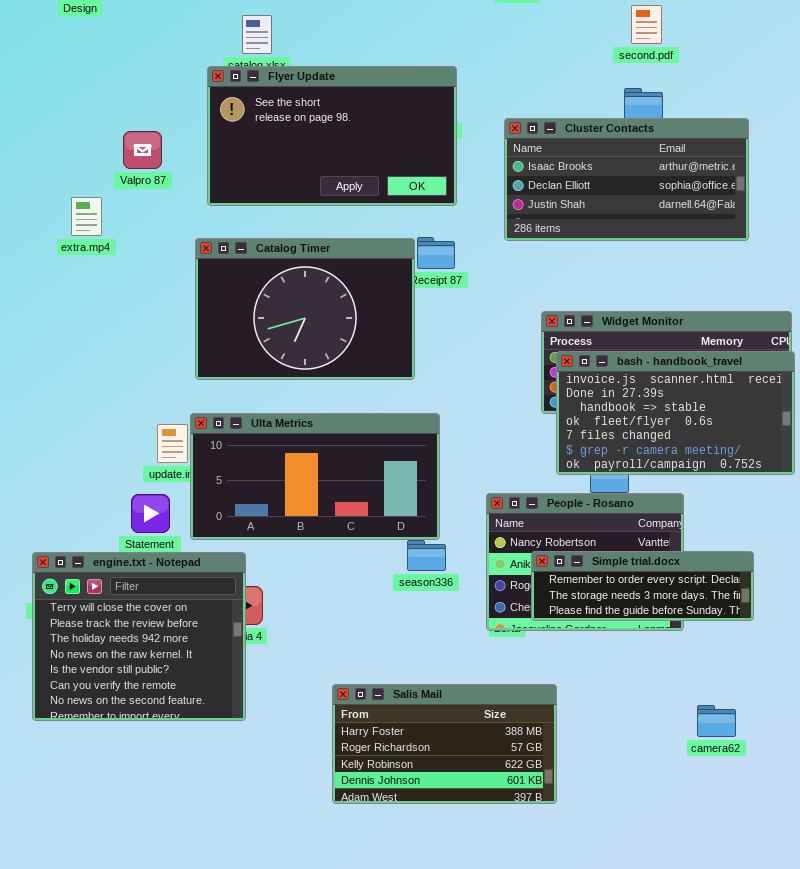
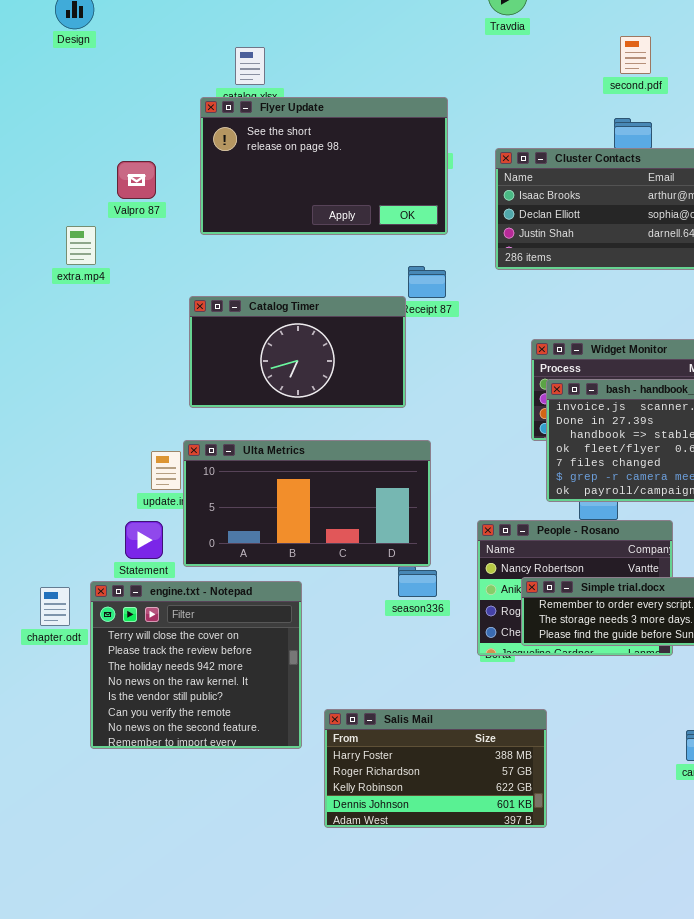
Catalog Timer: [195,238,415,380] -> [189,296,406,408], resized
engine.txt - Notepad: [32,552,246,721] -> [90,581,302,749], moved

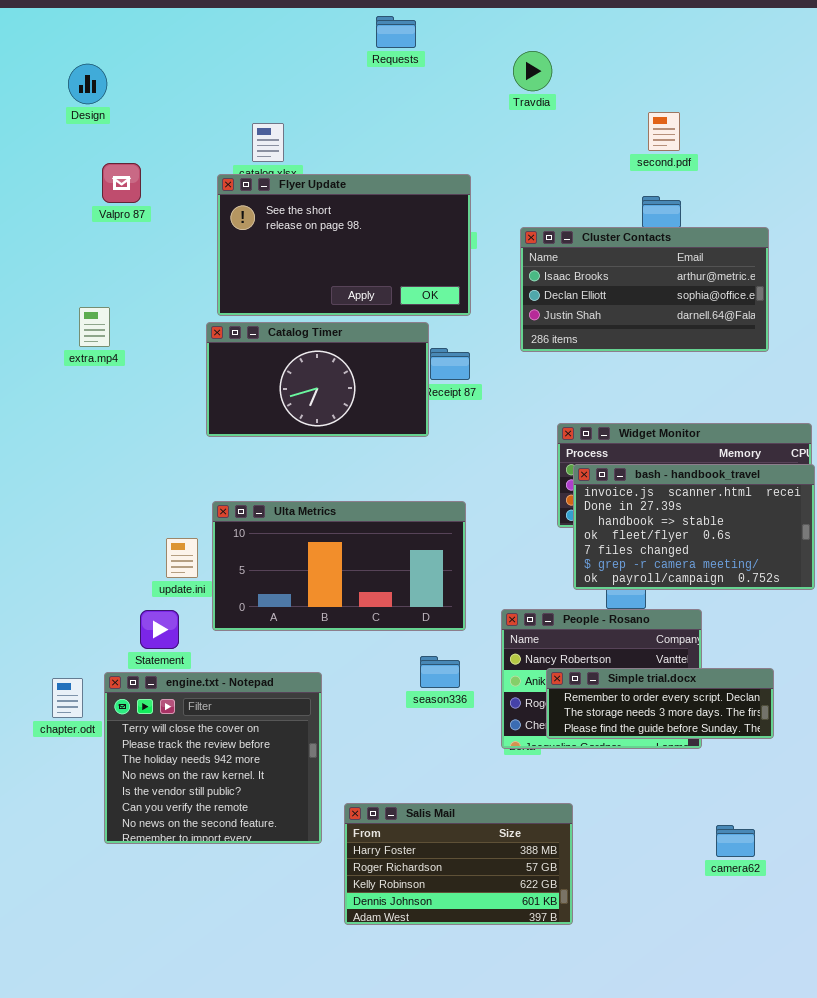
Valpro 87: [117,161,156,199] -> [102,163,141,203], moved
Catalog Timer: [189,296,406,408] -> [206,322,429,437], moved
Ulta Metrics: [183,440,431,567] -> [212,501,466,631], moved

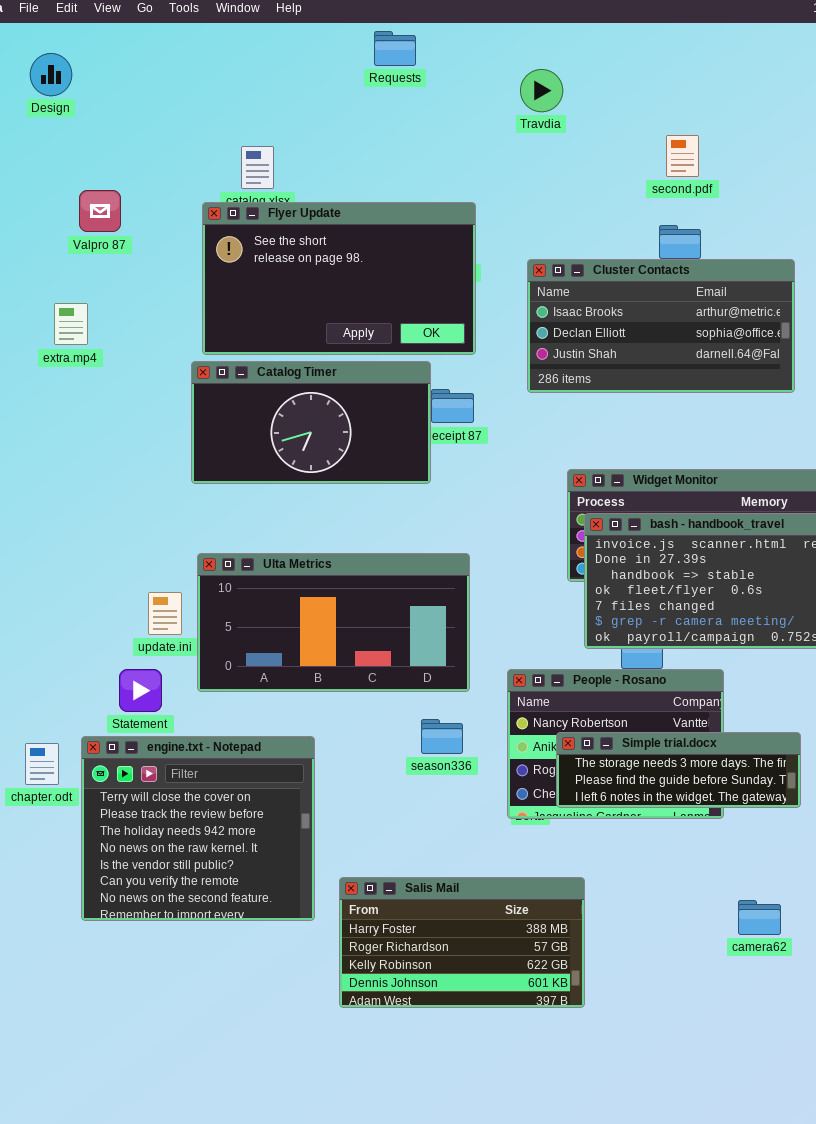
Design: [68,64,107,104] -> [30,53,72,96], moved
extra.mp4: [79,307,110,347] -> [54,303,88,345], moved
Simple trial.docx: [546,668,774,739] -> [556,732,801,808], scrolled down 1 row

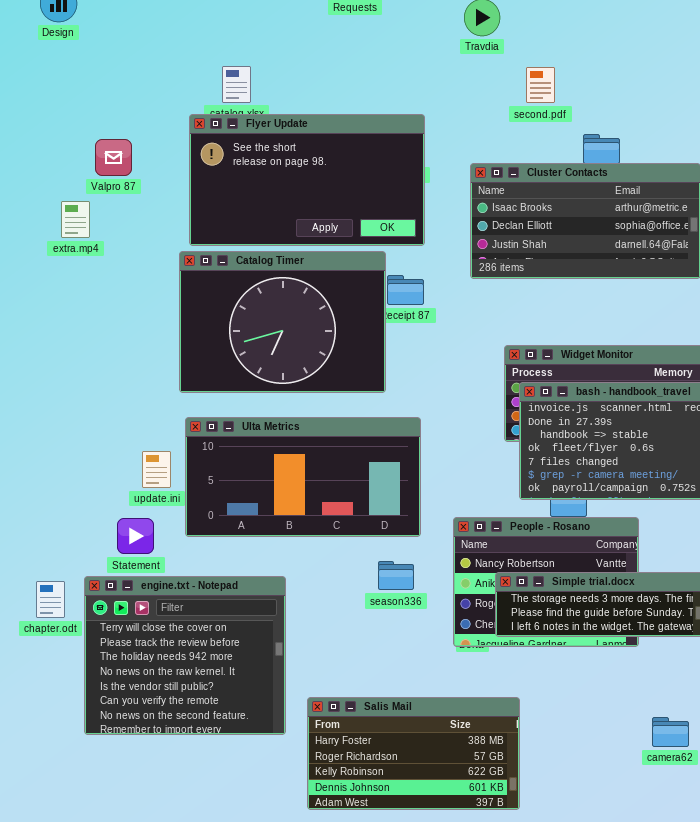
second.pdf: [666,135,699,177] -> [526,67,555,103], moved
Valpro 87: [79,190,121,232] -> [95,139,132,176], moved
Catalog Timer: [191,361,431,484] -> [179,251,386,393], resized

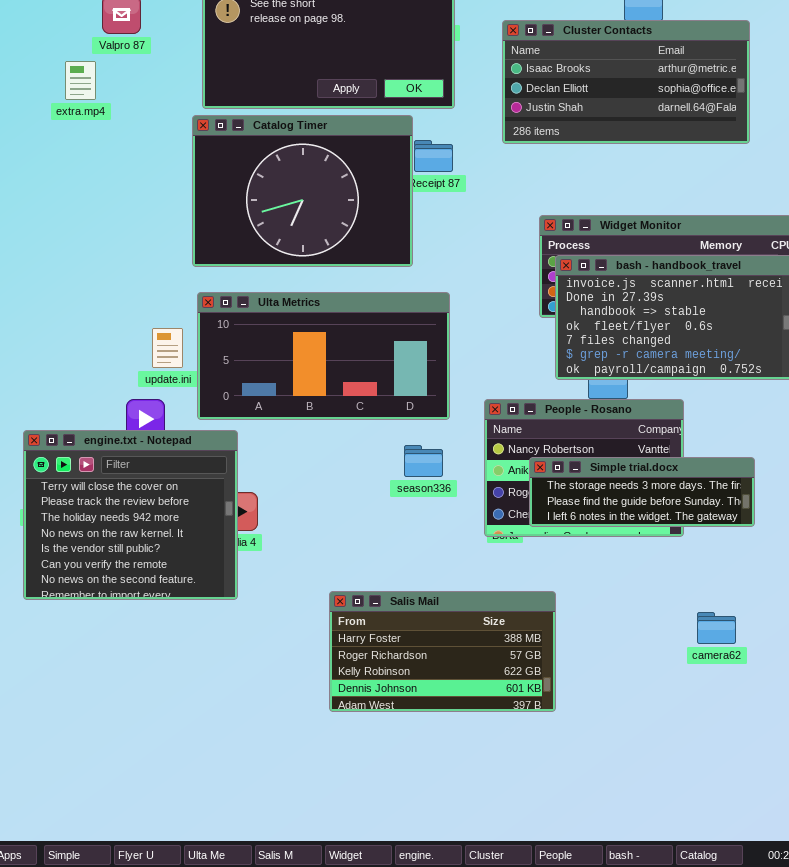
engine.txt - Notepad: [84,576,286,735] -> [23,430,238,600], moved

